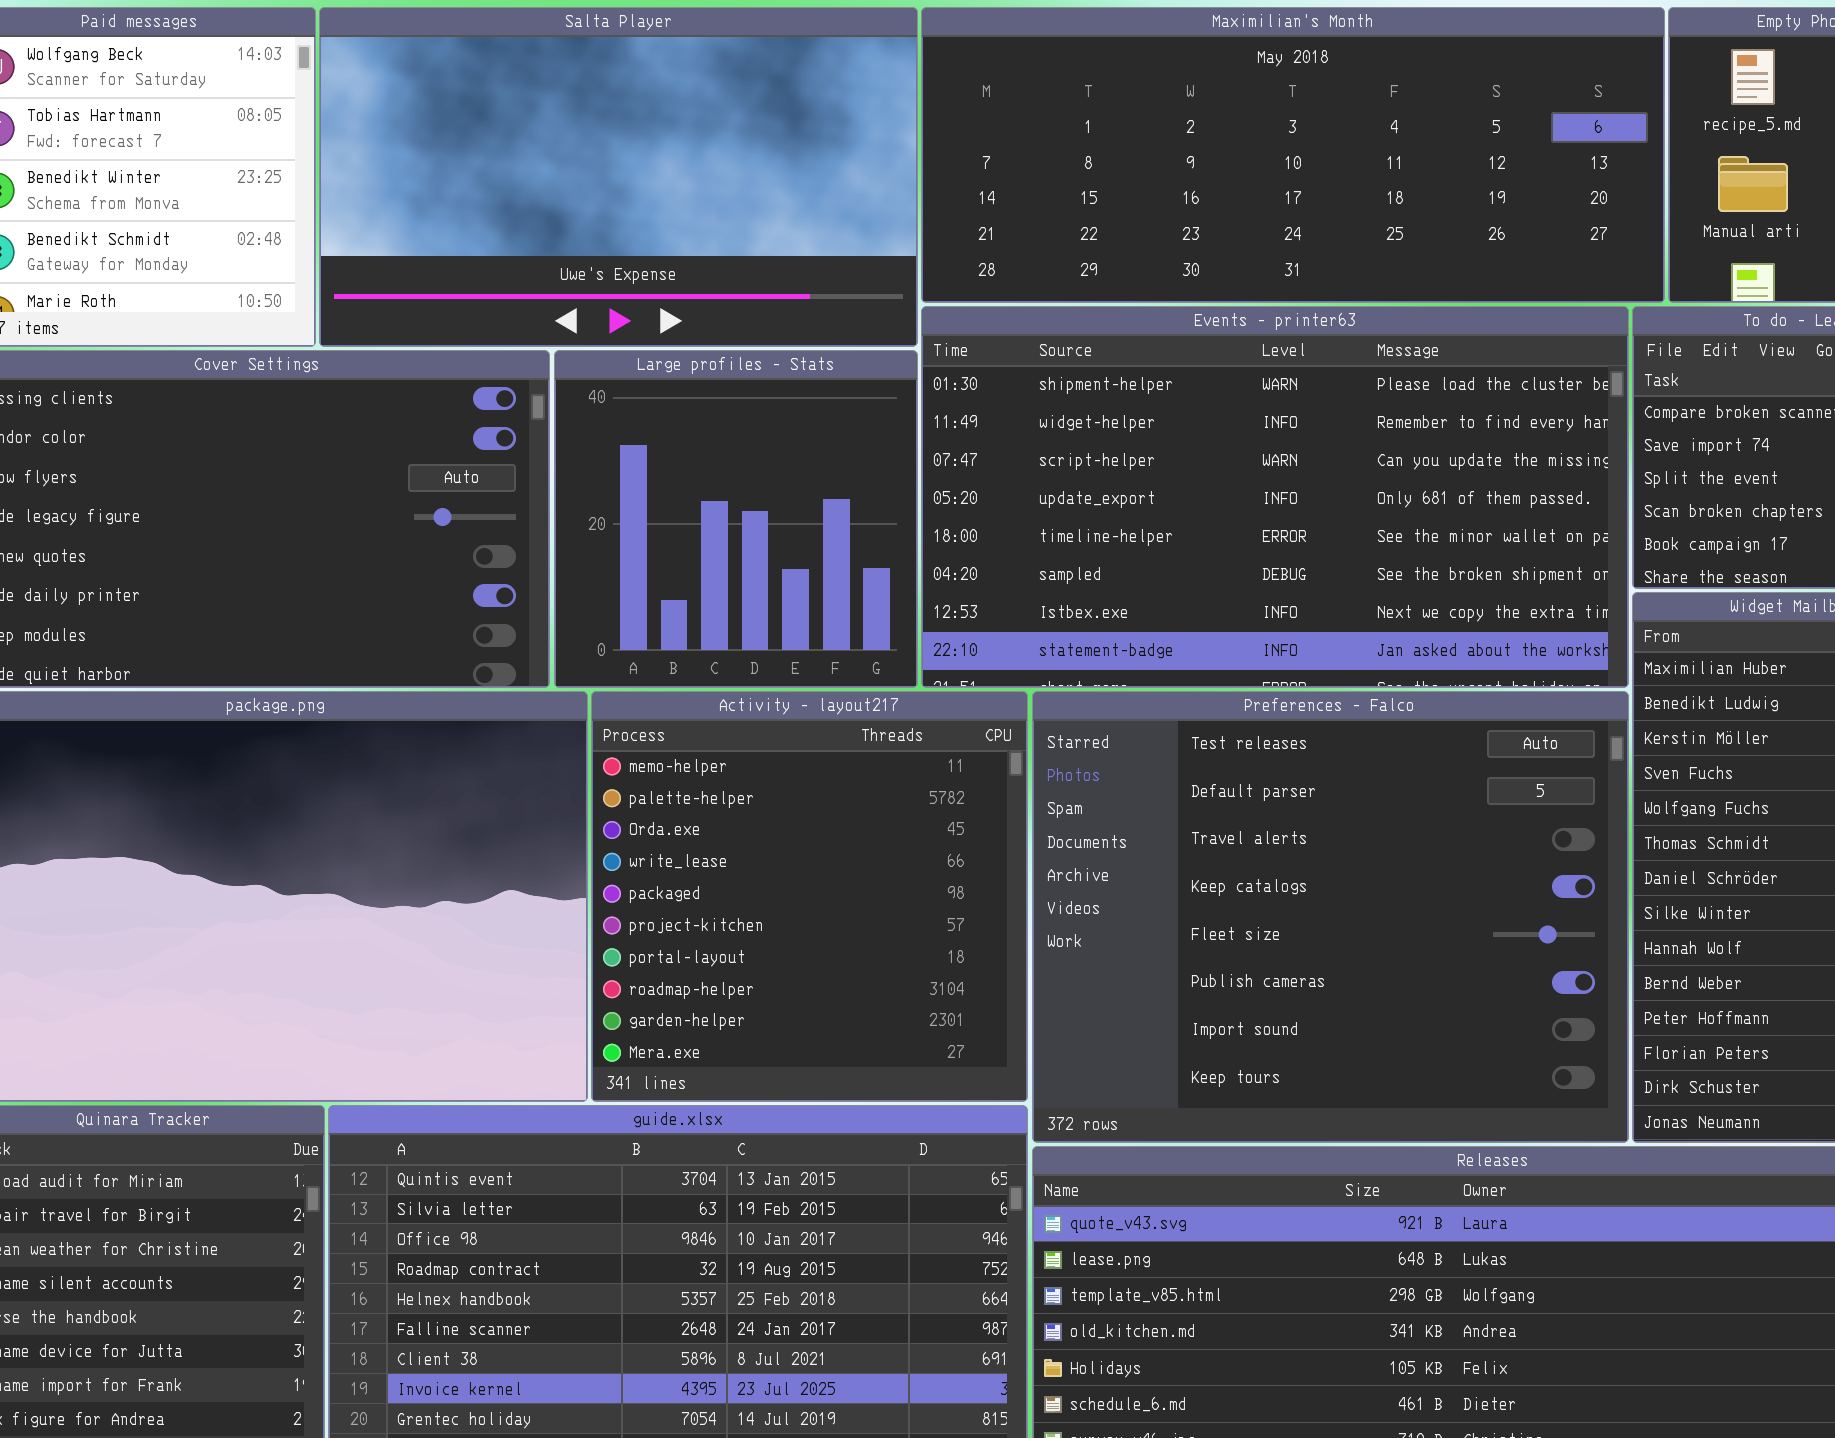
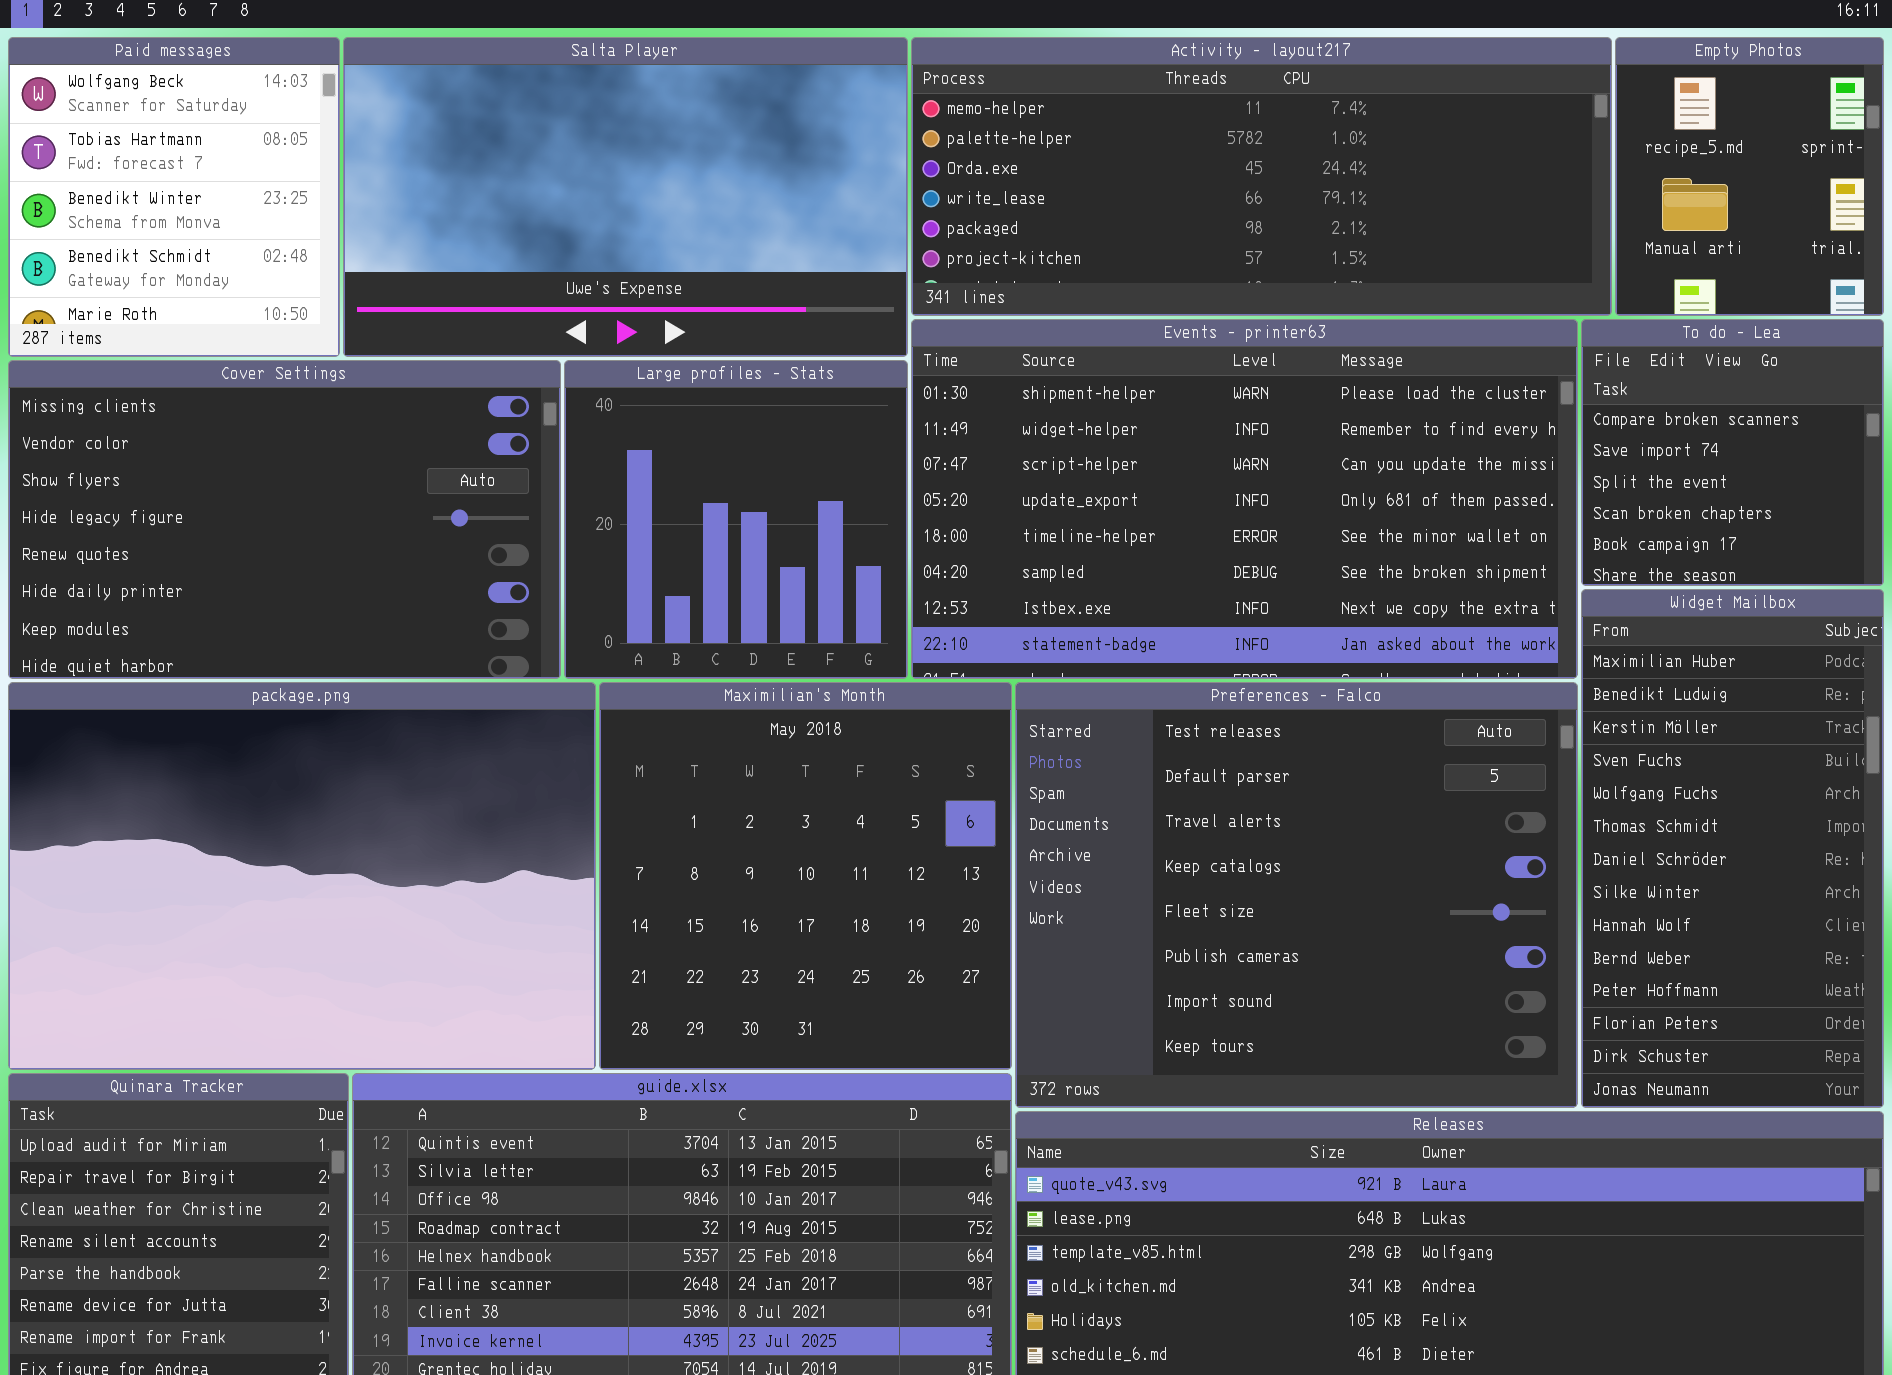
Maximilian's Month: [921,7,1665,303] -> [599,682,1012,1070], moved, resized
Activity - layout217: [591,691,1028,1102] -> [911,37,1612,316], moved, resized

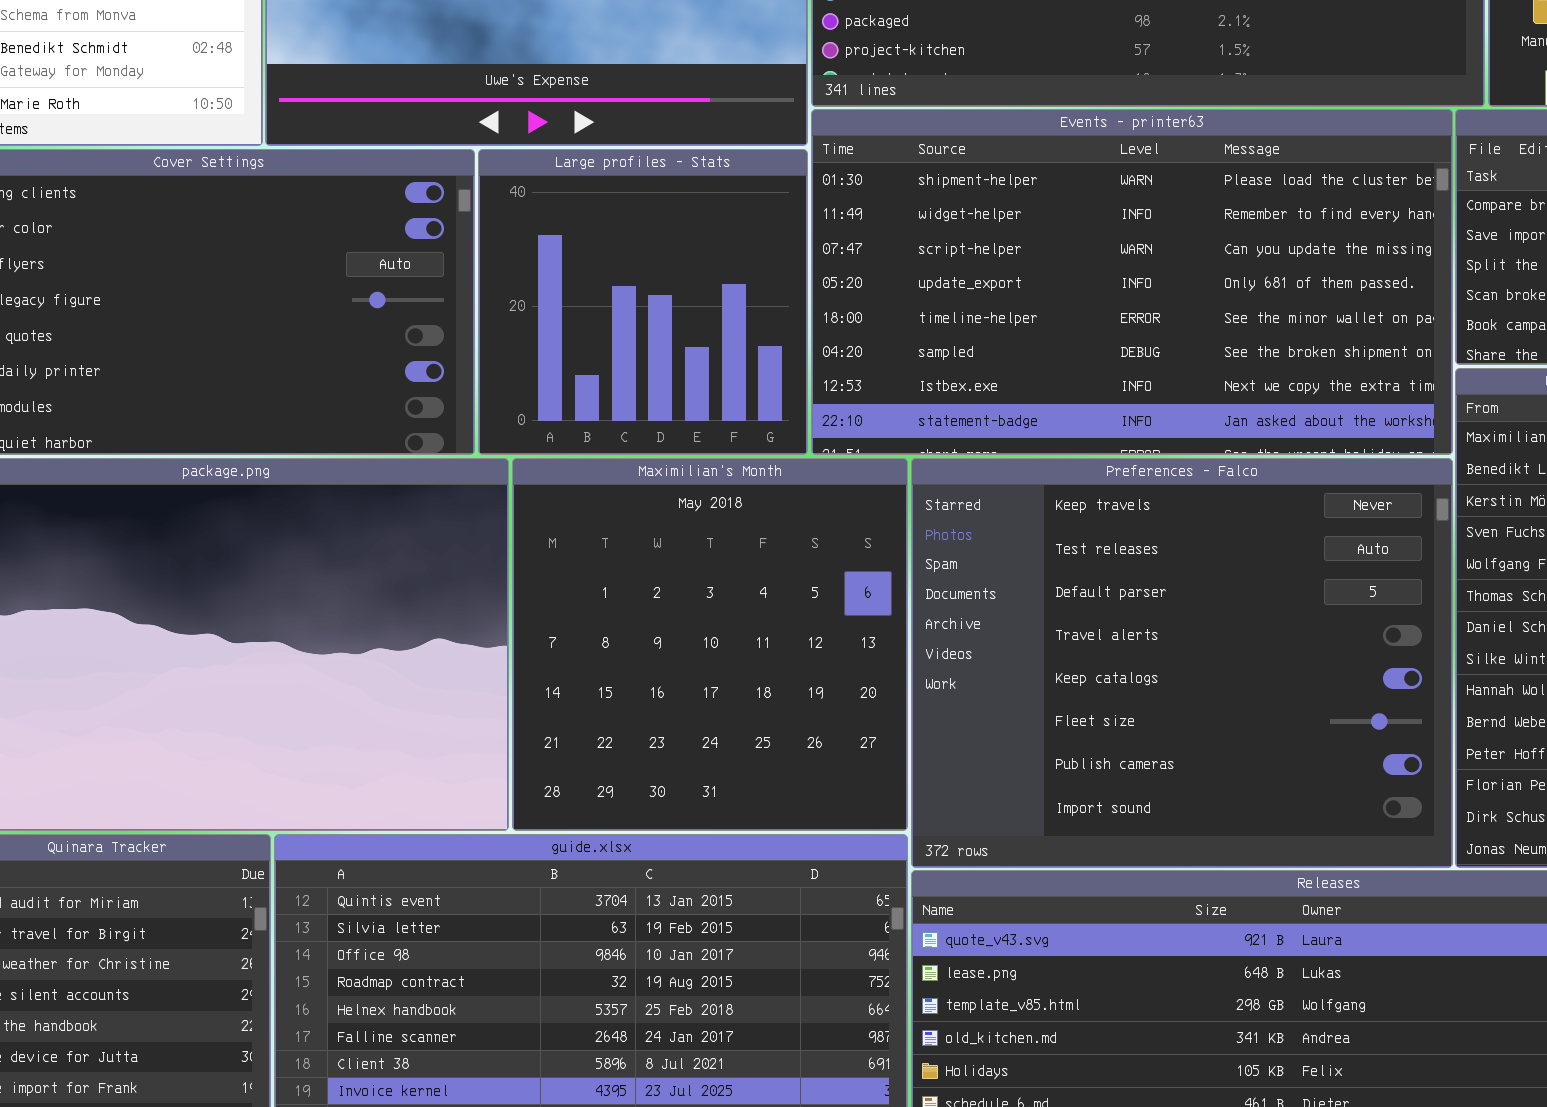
Preferences - Falco: [1015,682,1578,1108] -> [911,458,1453,868], scrolled up 1 row

